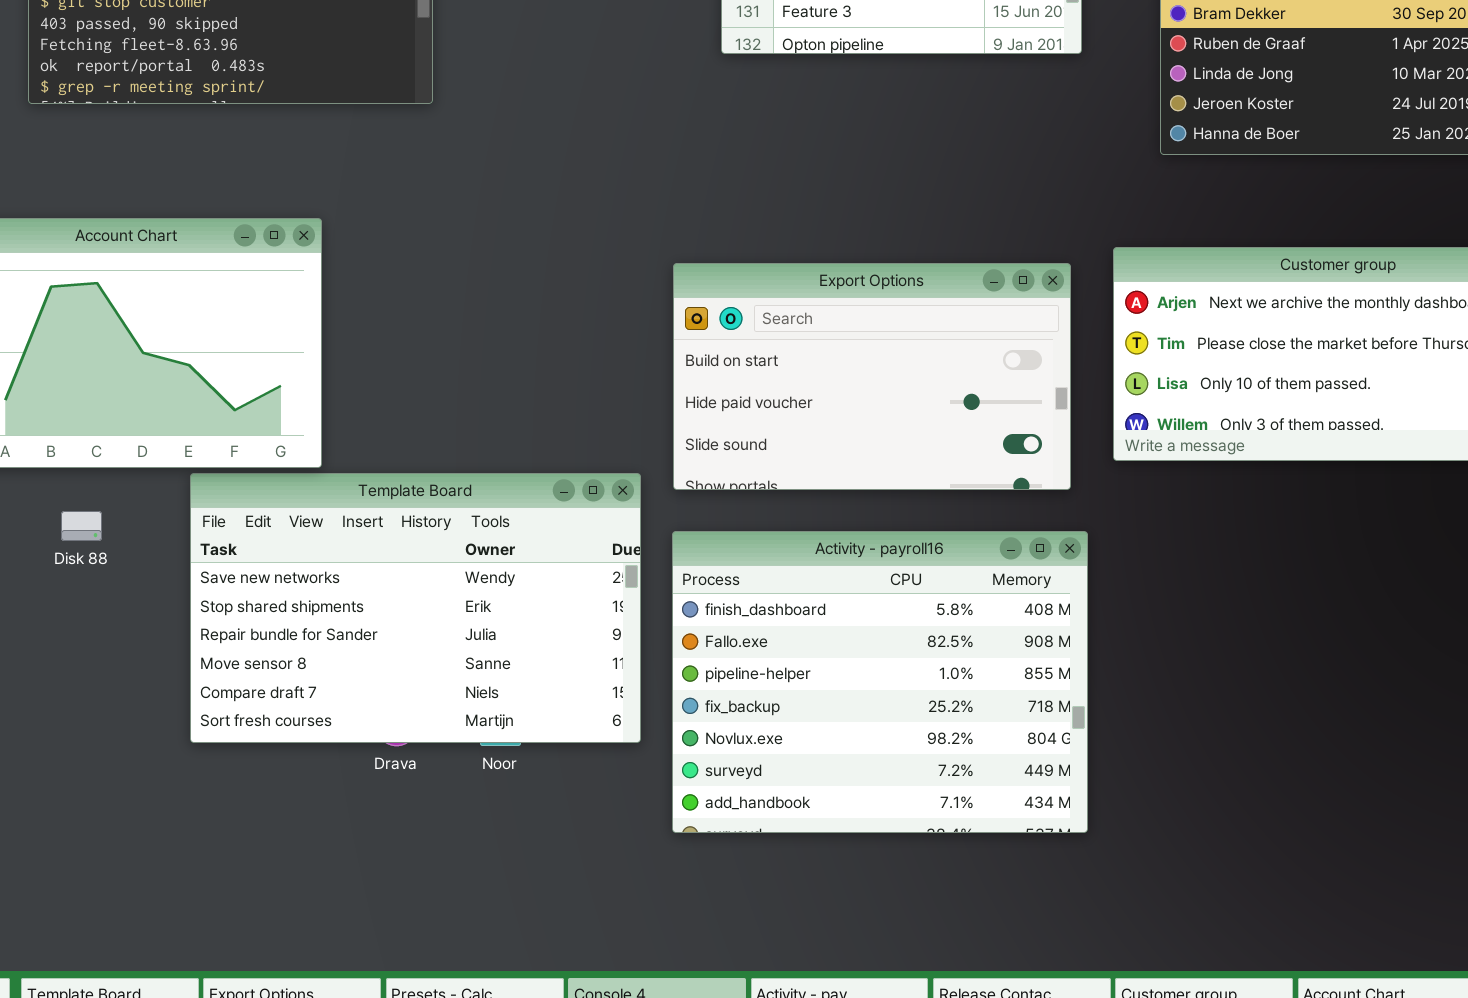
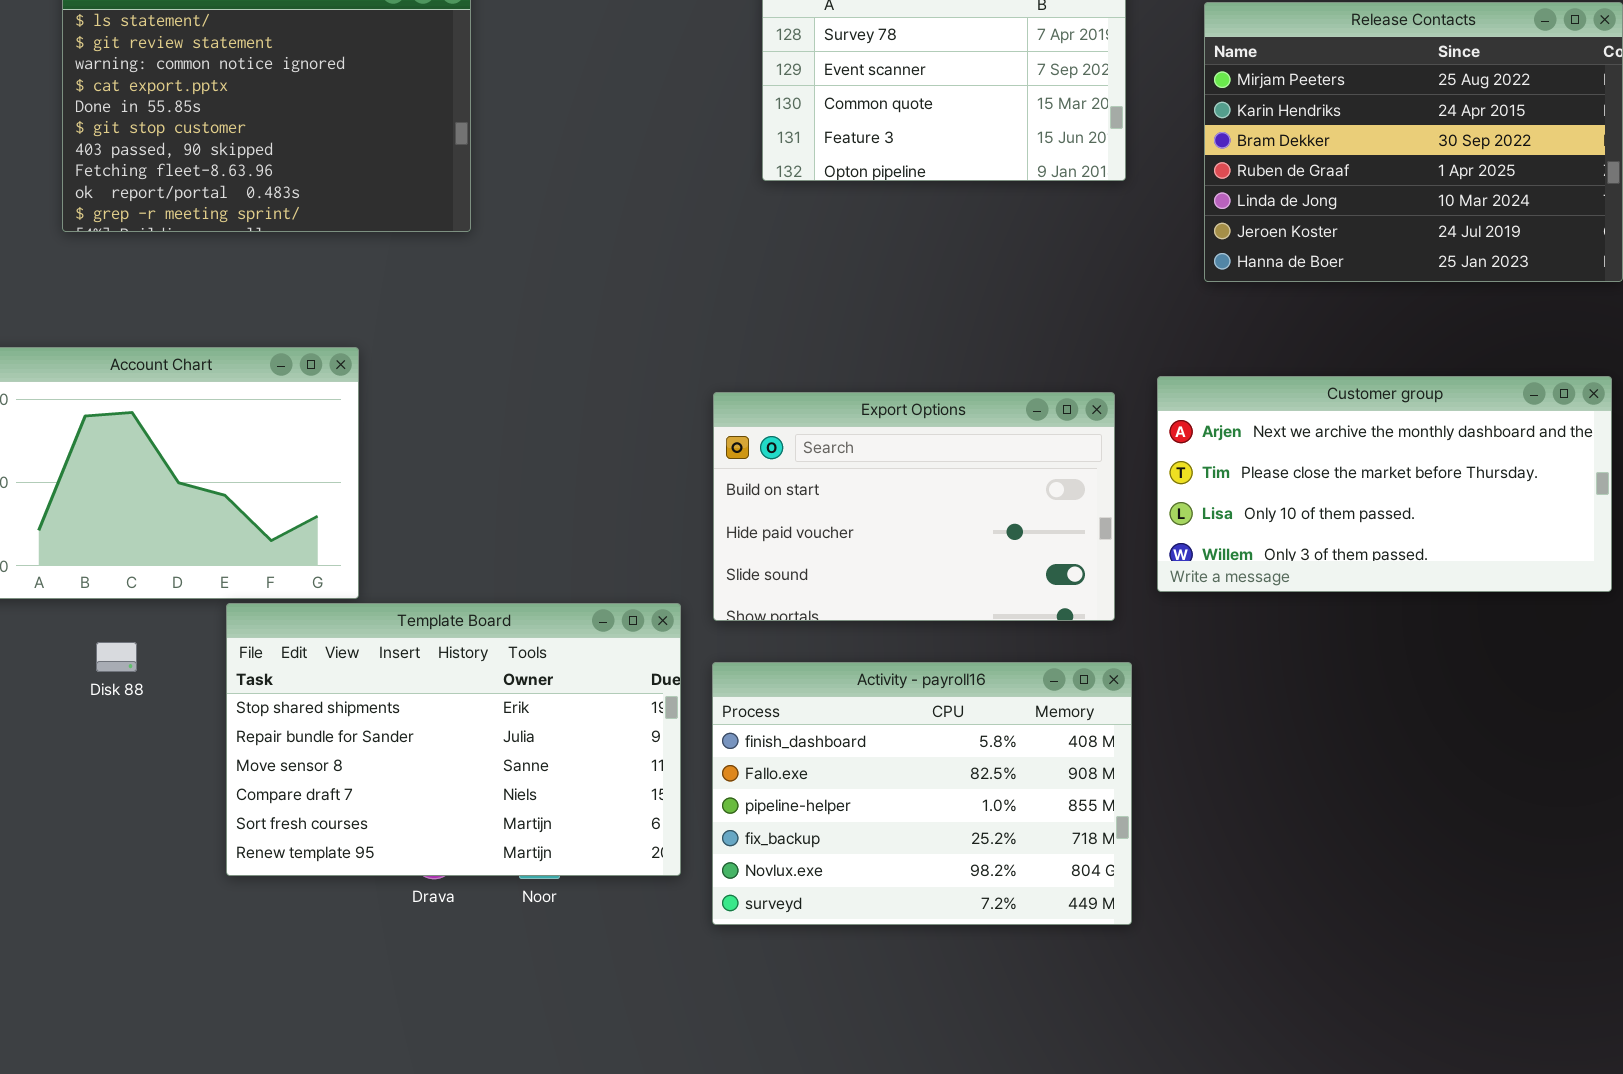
Template Board: [190,473,641,743] -> [226,603,681,876], scrolled down 1 row
Activity - payroll16: [672,531,1088,833] -> [712,662,1132,925], resized

